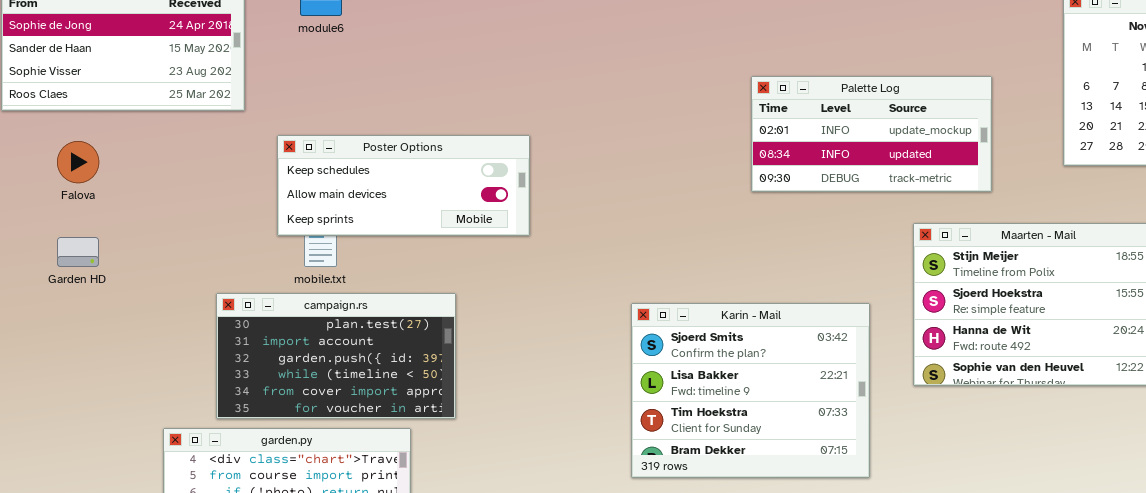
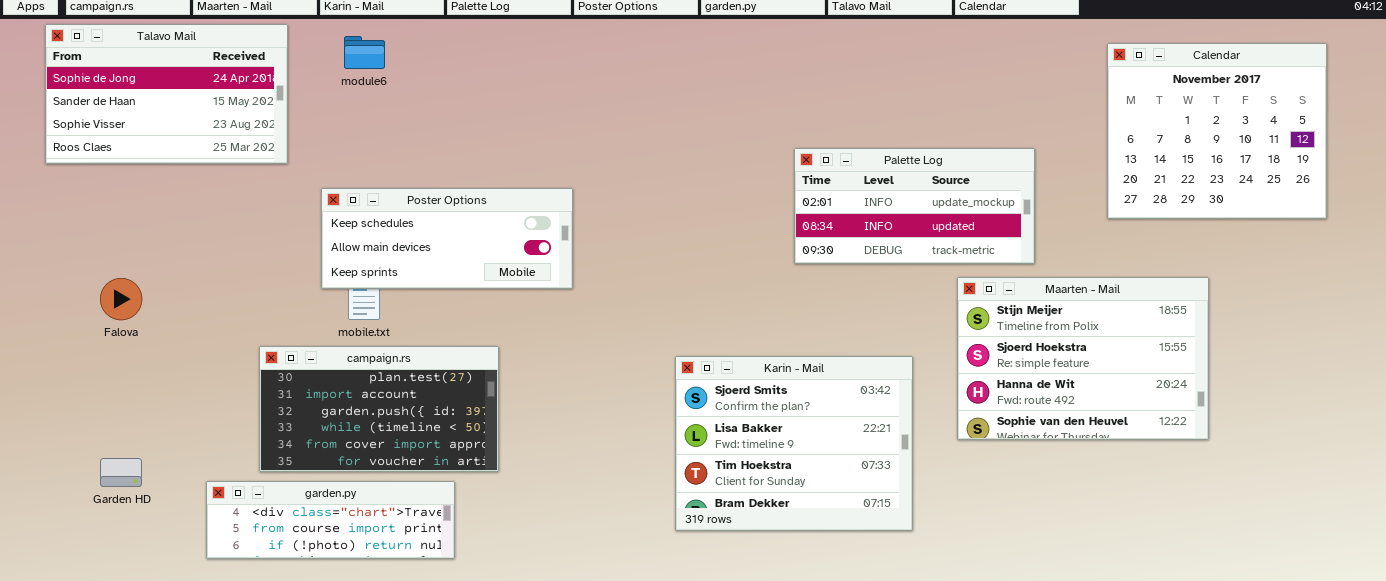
Palette Log: [751,76,992,192] -> [794,148,1035,264], moved
Falova: [57,141,99,183] -> [100,278,142,320], moved
Garden HD: [57,237,99,267] -> [100,458,142,487], moved

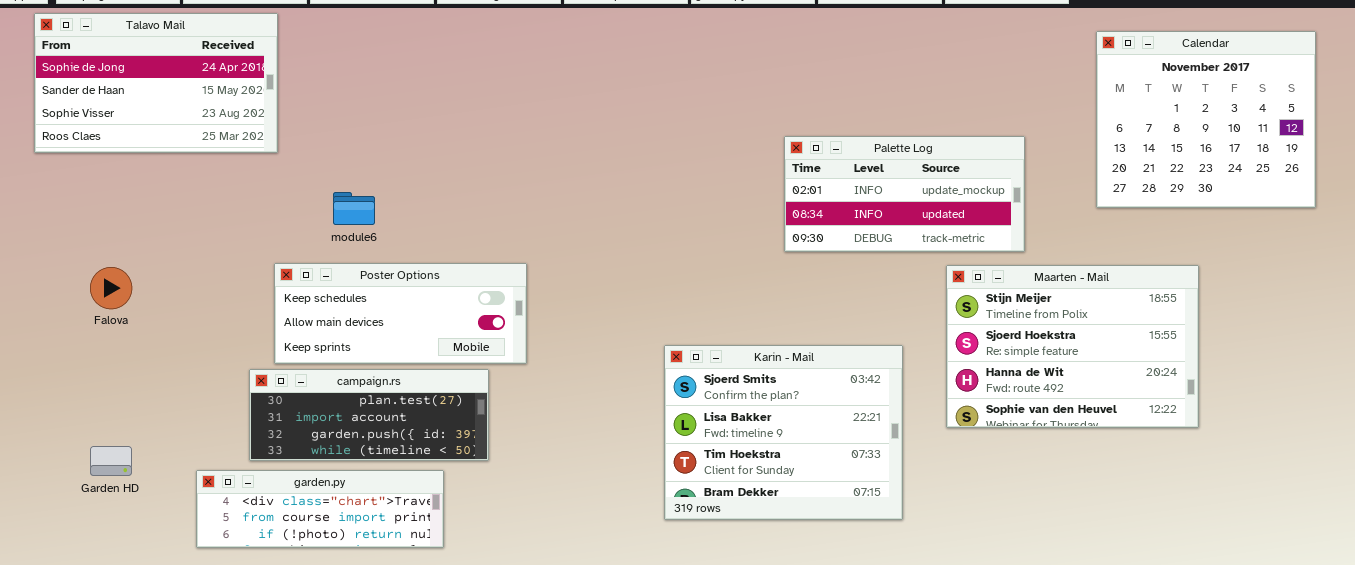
module6: [344,36,385,69] -> [333,192,375,225], moved
Poster Options: [321,188,573,289] -> [274,263,527,364], moved
campaign.rs: [259,346,499,472] -> [249,369,489,461], resized

